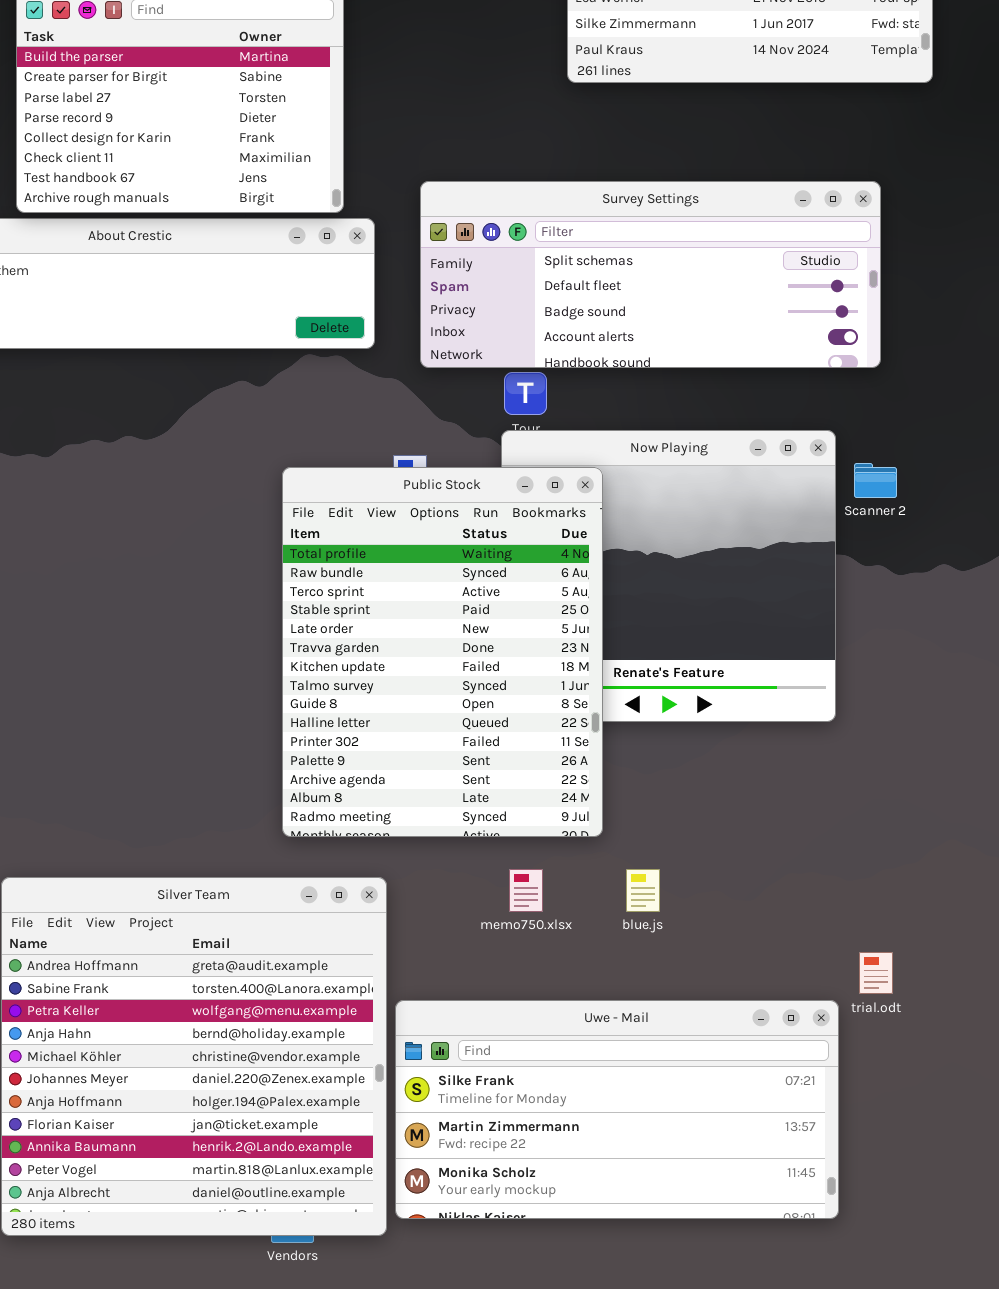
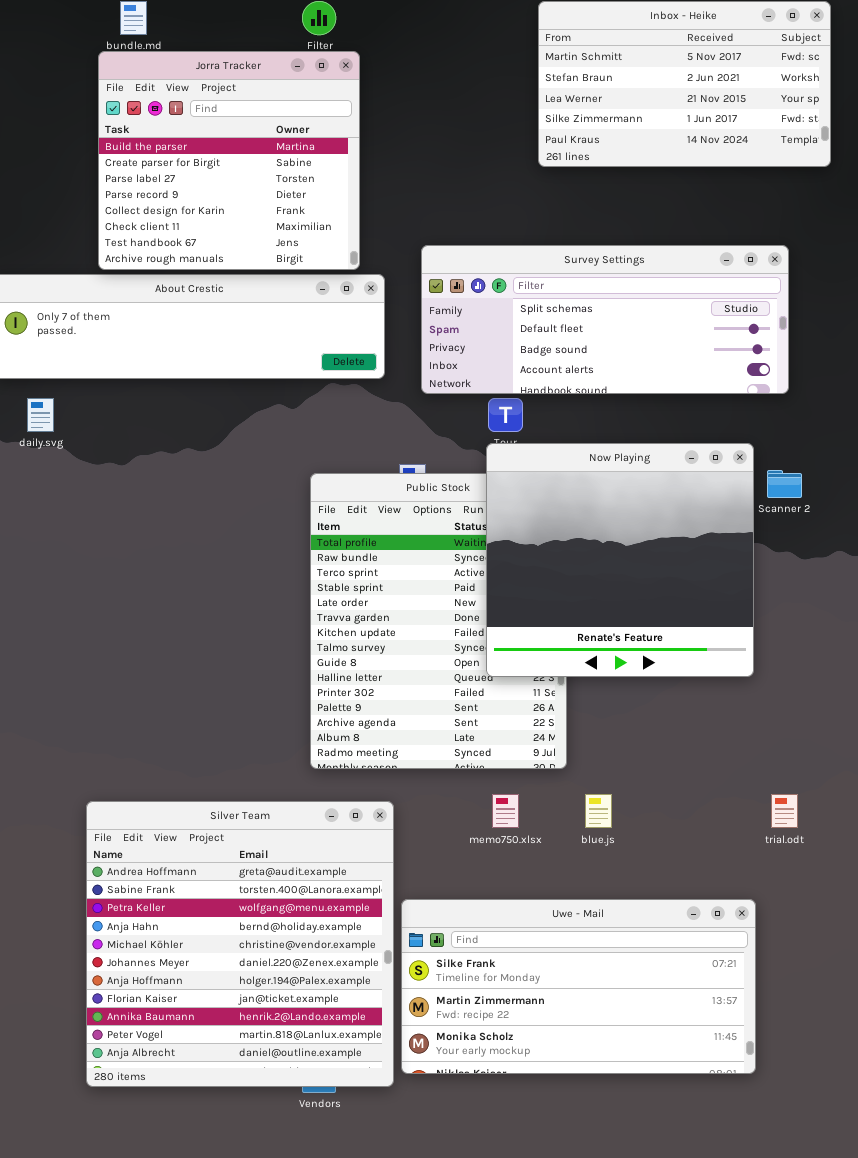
Now Playing: [501,430,836,722] -> [486,443,754,677], raised
trial.odt: [859,952,893,994] -> [771,794,798,828], moved

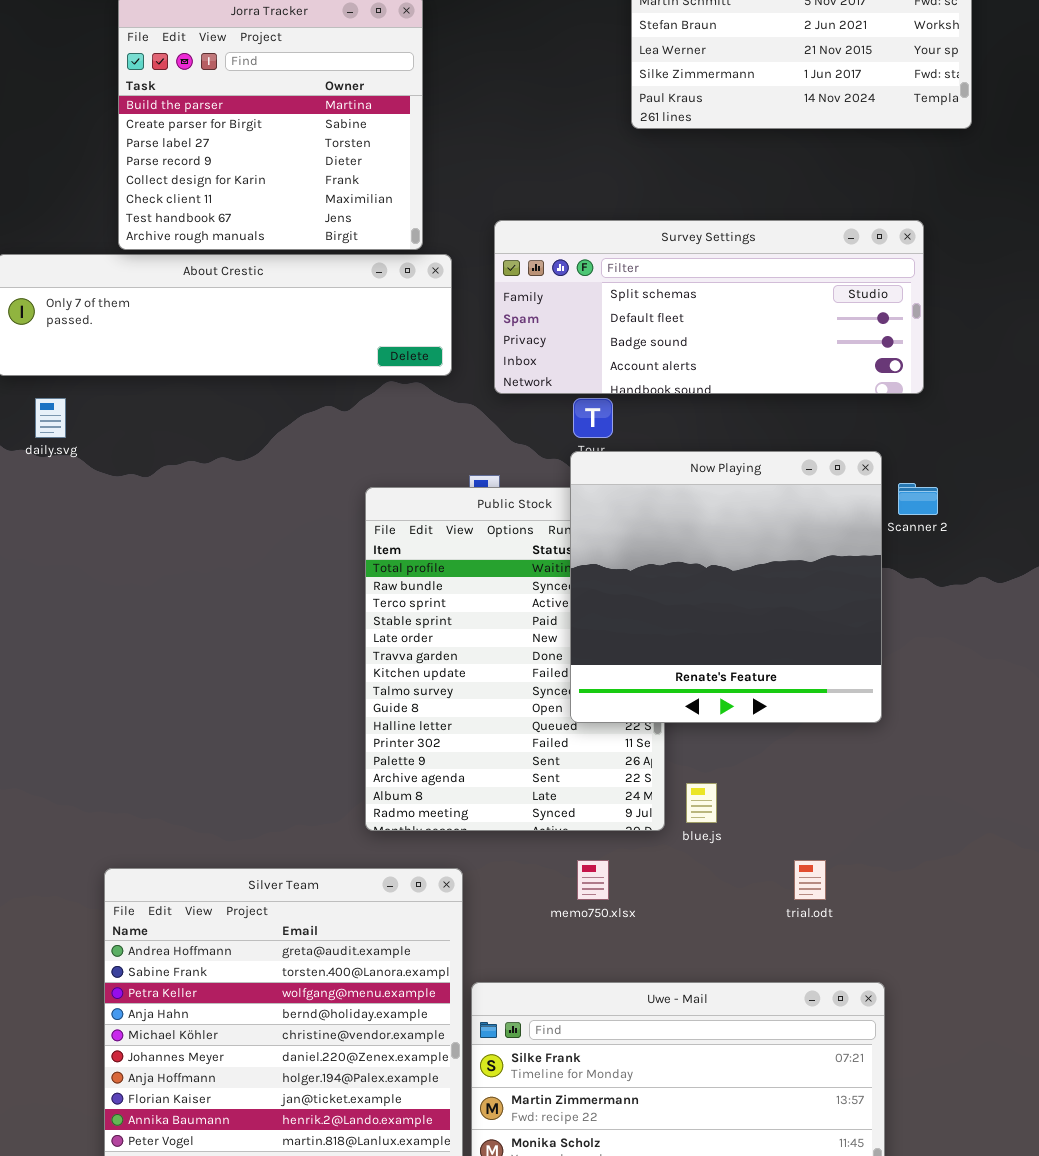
blue.js: [585,794,612,828] -> [686,783,717,823], moved
trial.odt: [771,794,798,828] -> [794,860,826,900], moved

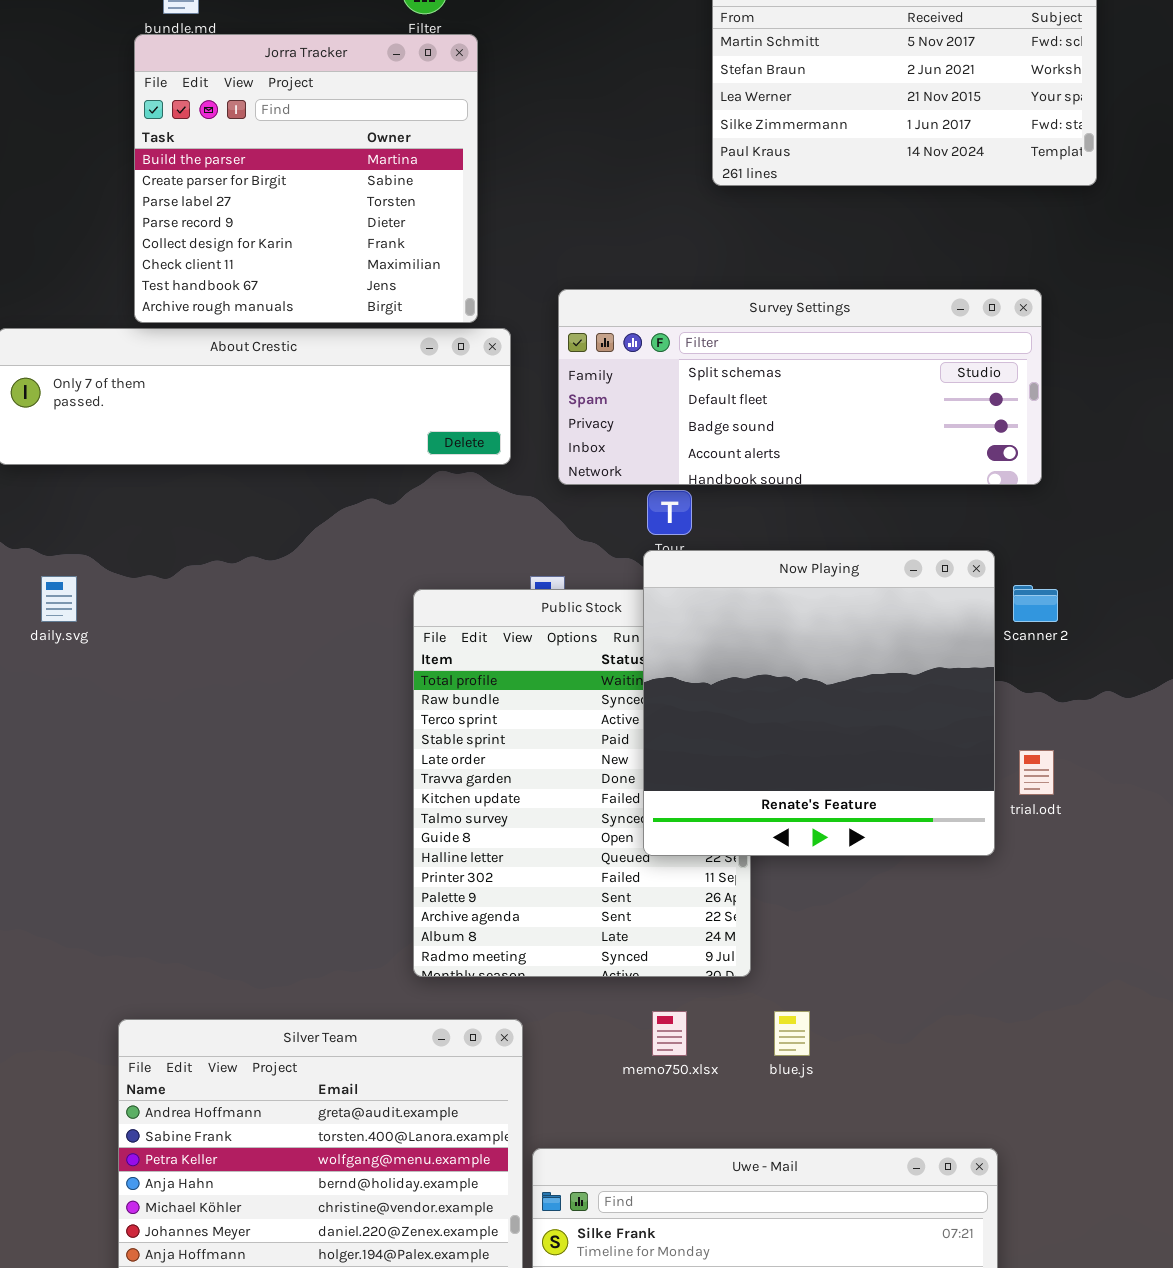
daily.svg: [35,398,66,438] -> [41,576,77,622], moved
blue.js: [686,783,717,823] -> [774,1011,810,1056], moved
trial.odt: [794,860,826,900] -> [1019,750,1054,795], moved

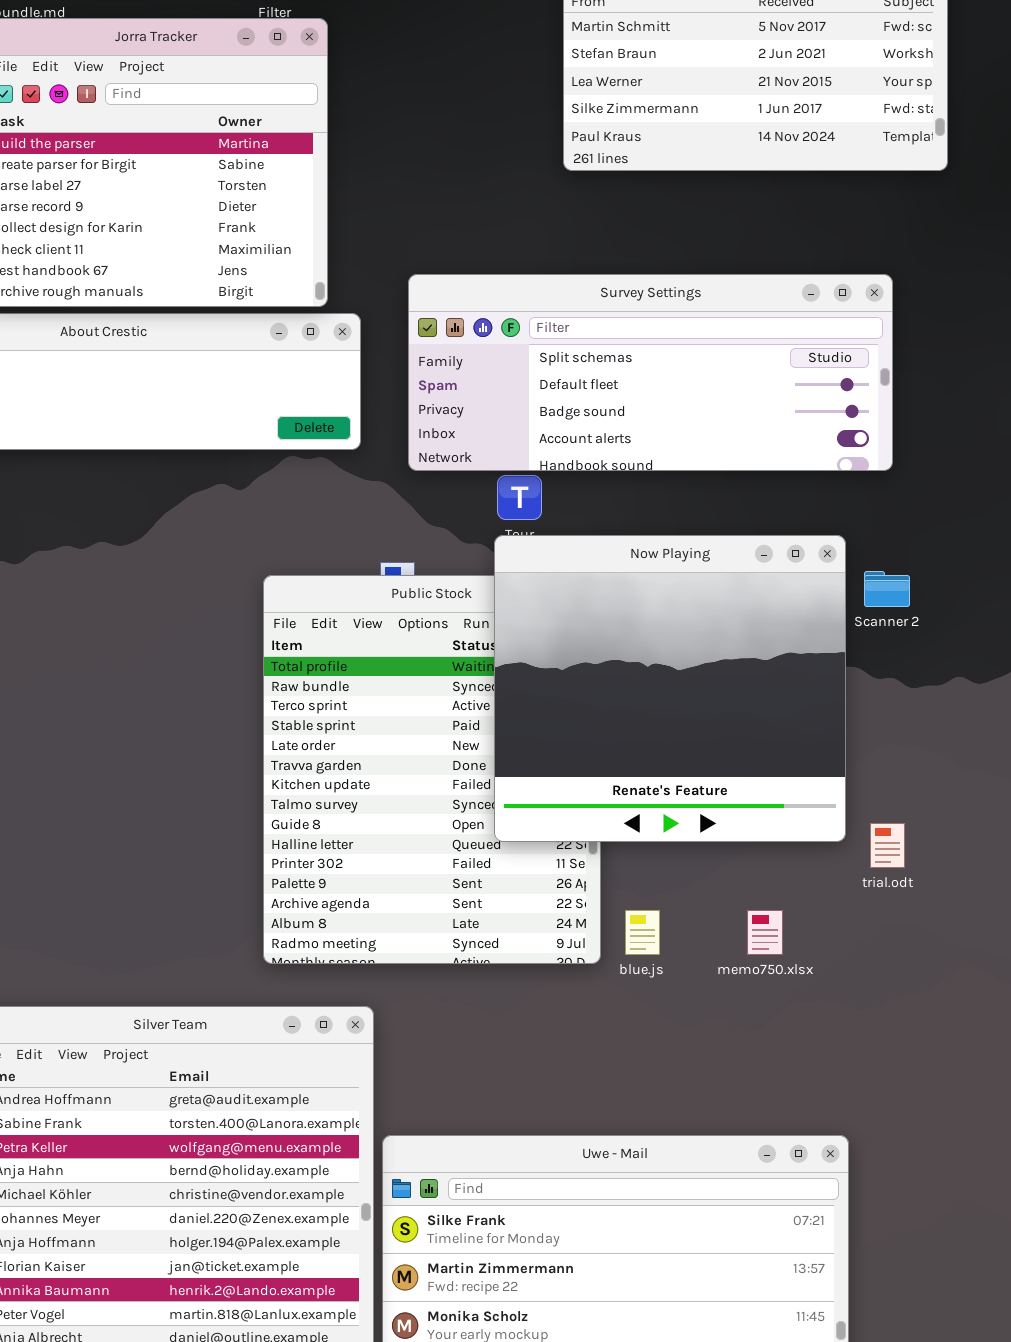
trial.odt: [1019,750,1054,795] -> [870,823,905,868], moved
memo750.xlsx: [652,1011,687,1056] -> [747,910,783,955], moved
blue.js: [774,1011,810,1056] -> [625,910,660,955], moved

